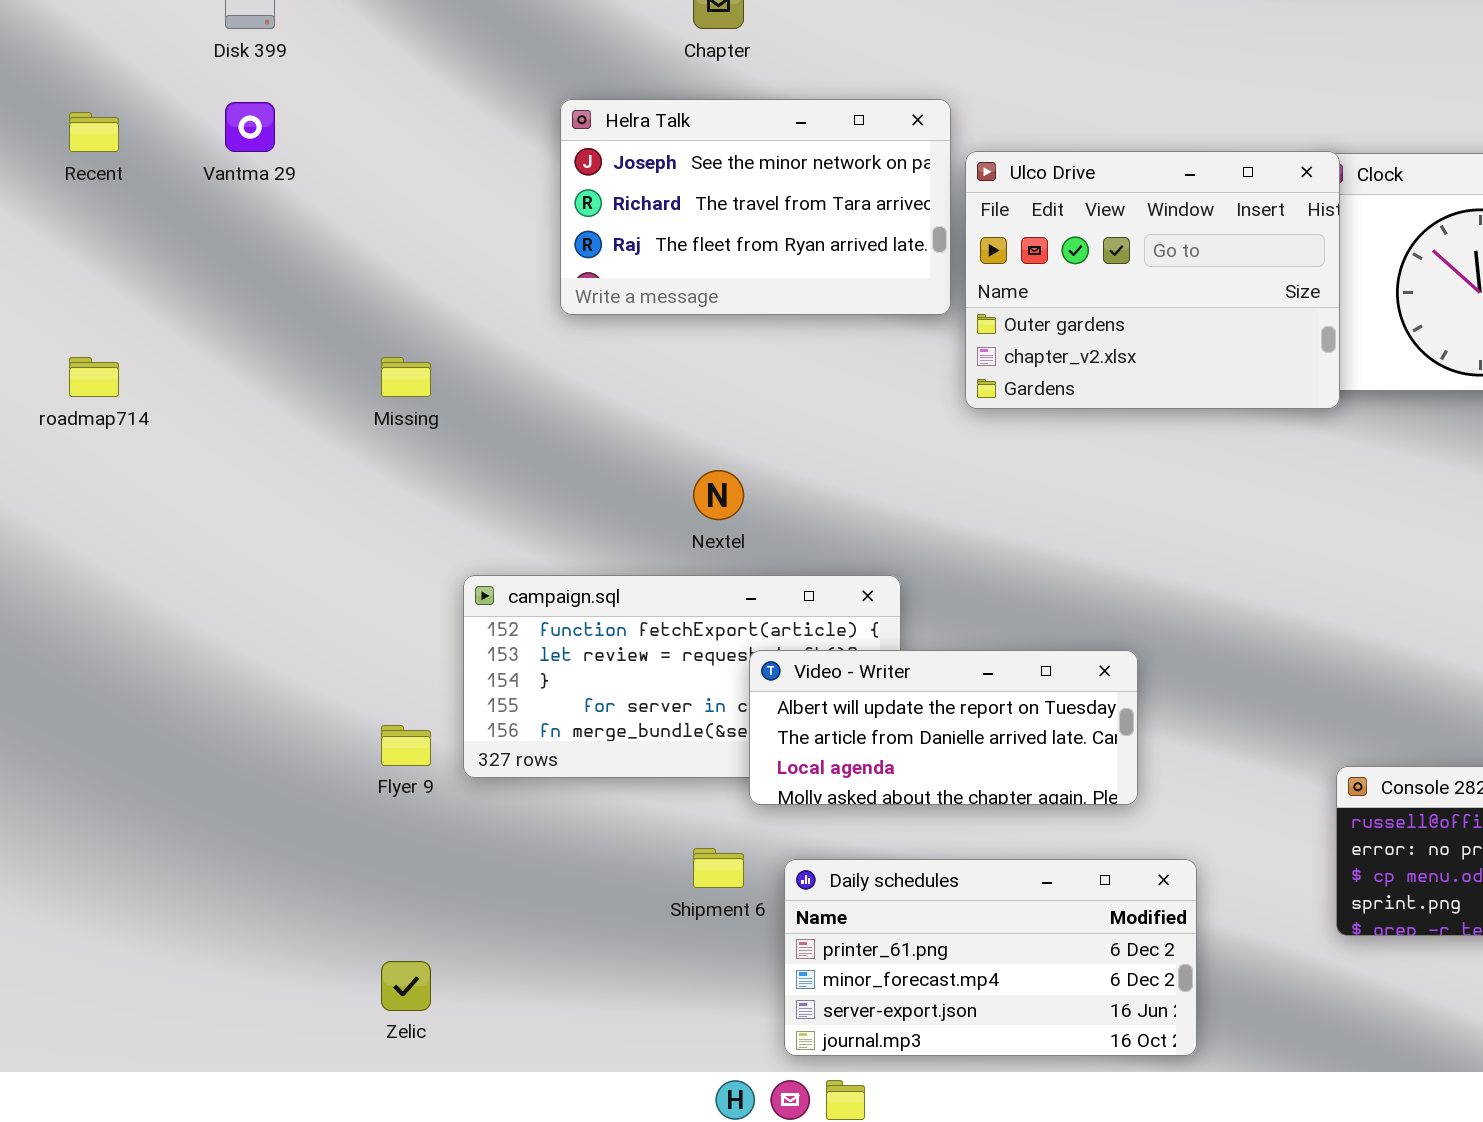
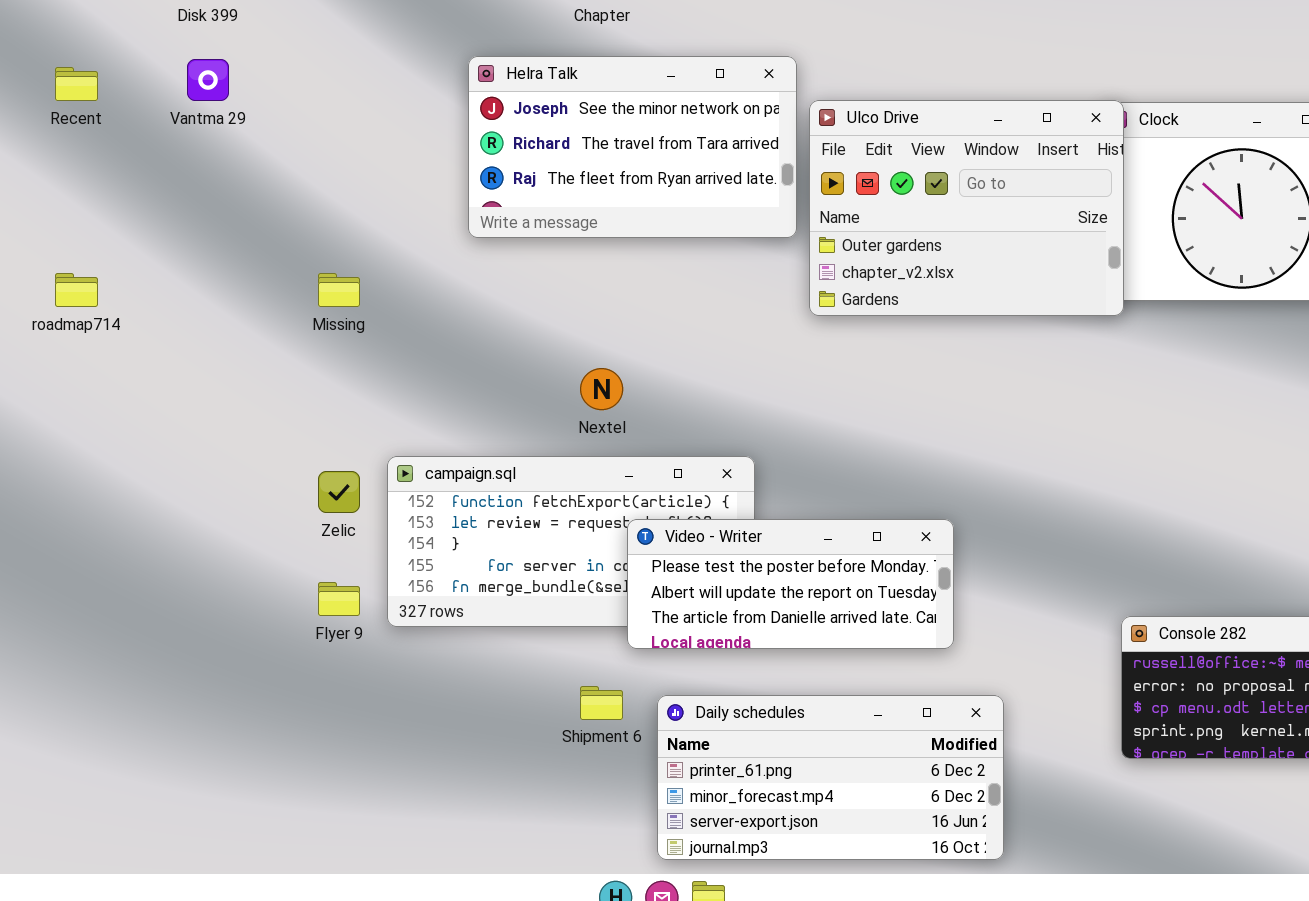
Video - Writer: [749,650,1138,805] -> [627,519,954,649], scrolled up 1 row
Zelic: [381,961,431,1011] -> [318,471,360,513], moved

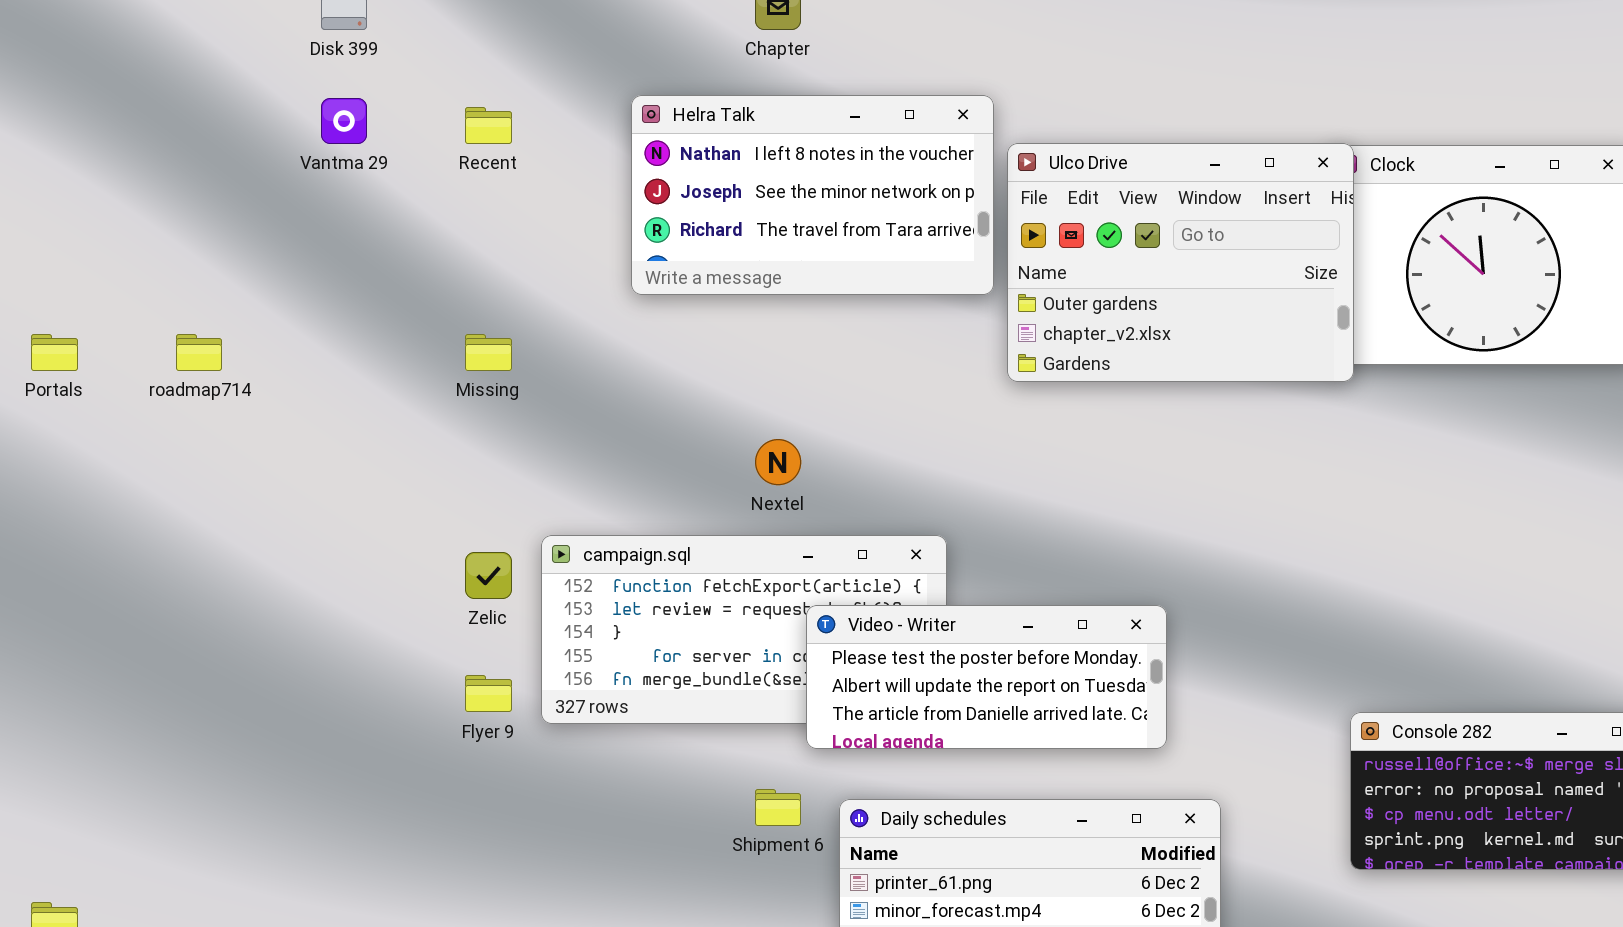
Helra Talk: [468,56,797,238] -> [631,95,994,295], scrolled up 1 row
Recent: [55,67,98,101] -> [465,107,512,144], moved

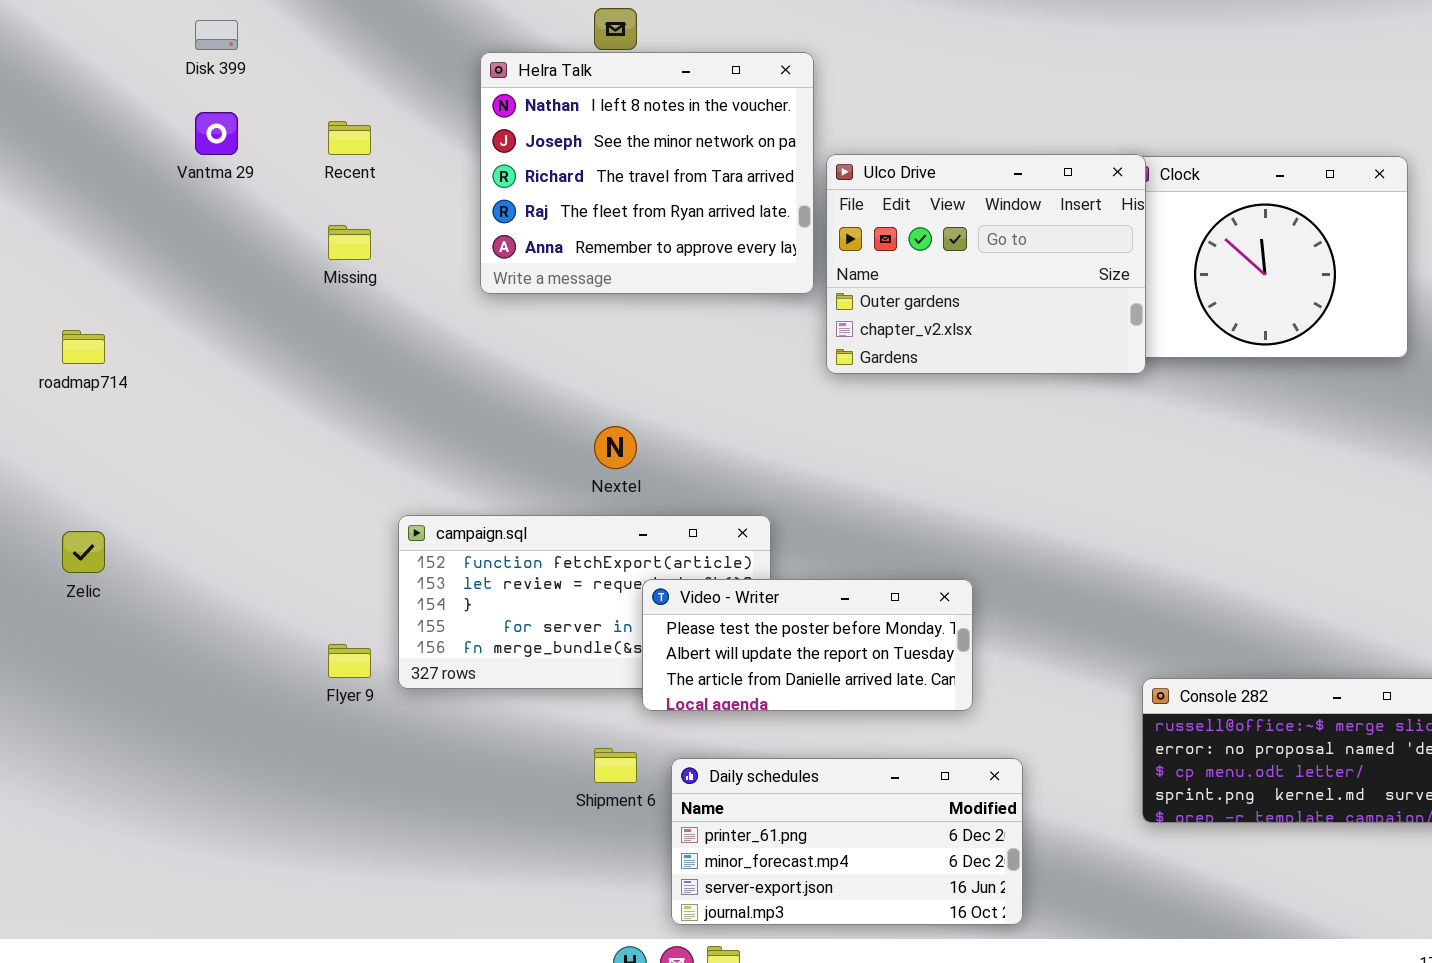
Helra Talk: [631,95,994,295] -> [480,52,814,294], resized
Missing: [465,334,512,371] -> [328,225,371,260], moved
Zelic: [465,552,512,599] -> [62,531,105,573], moved

